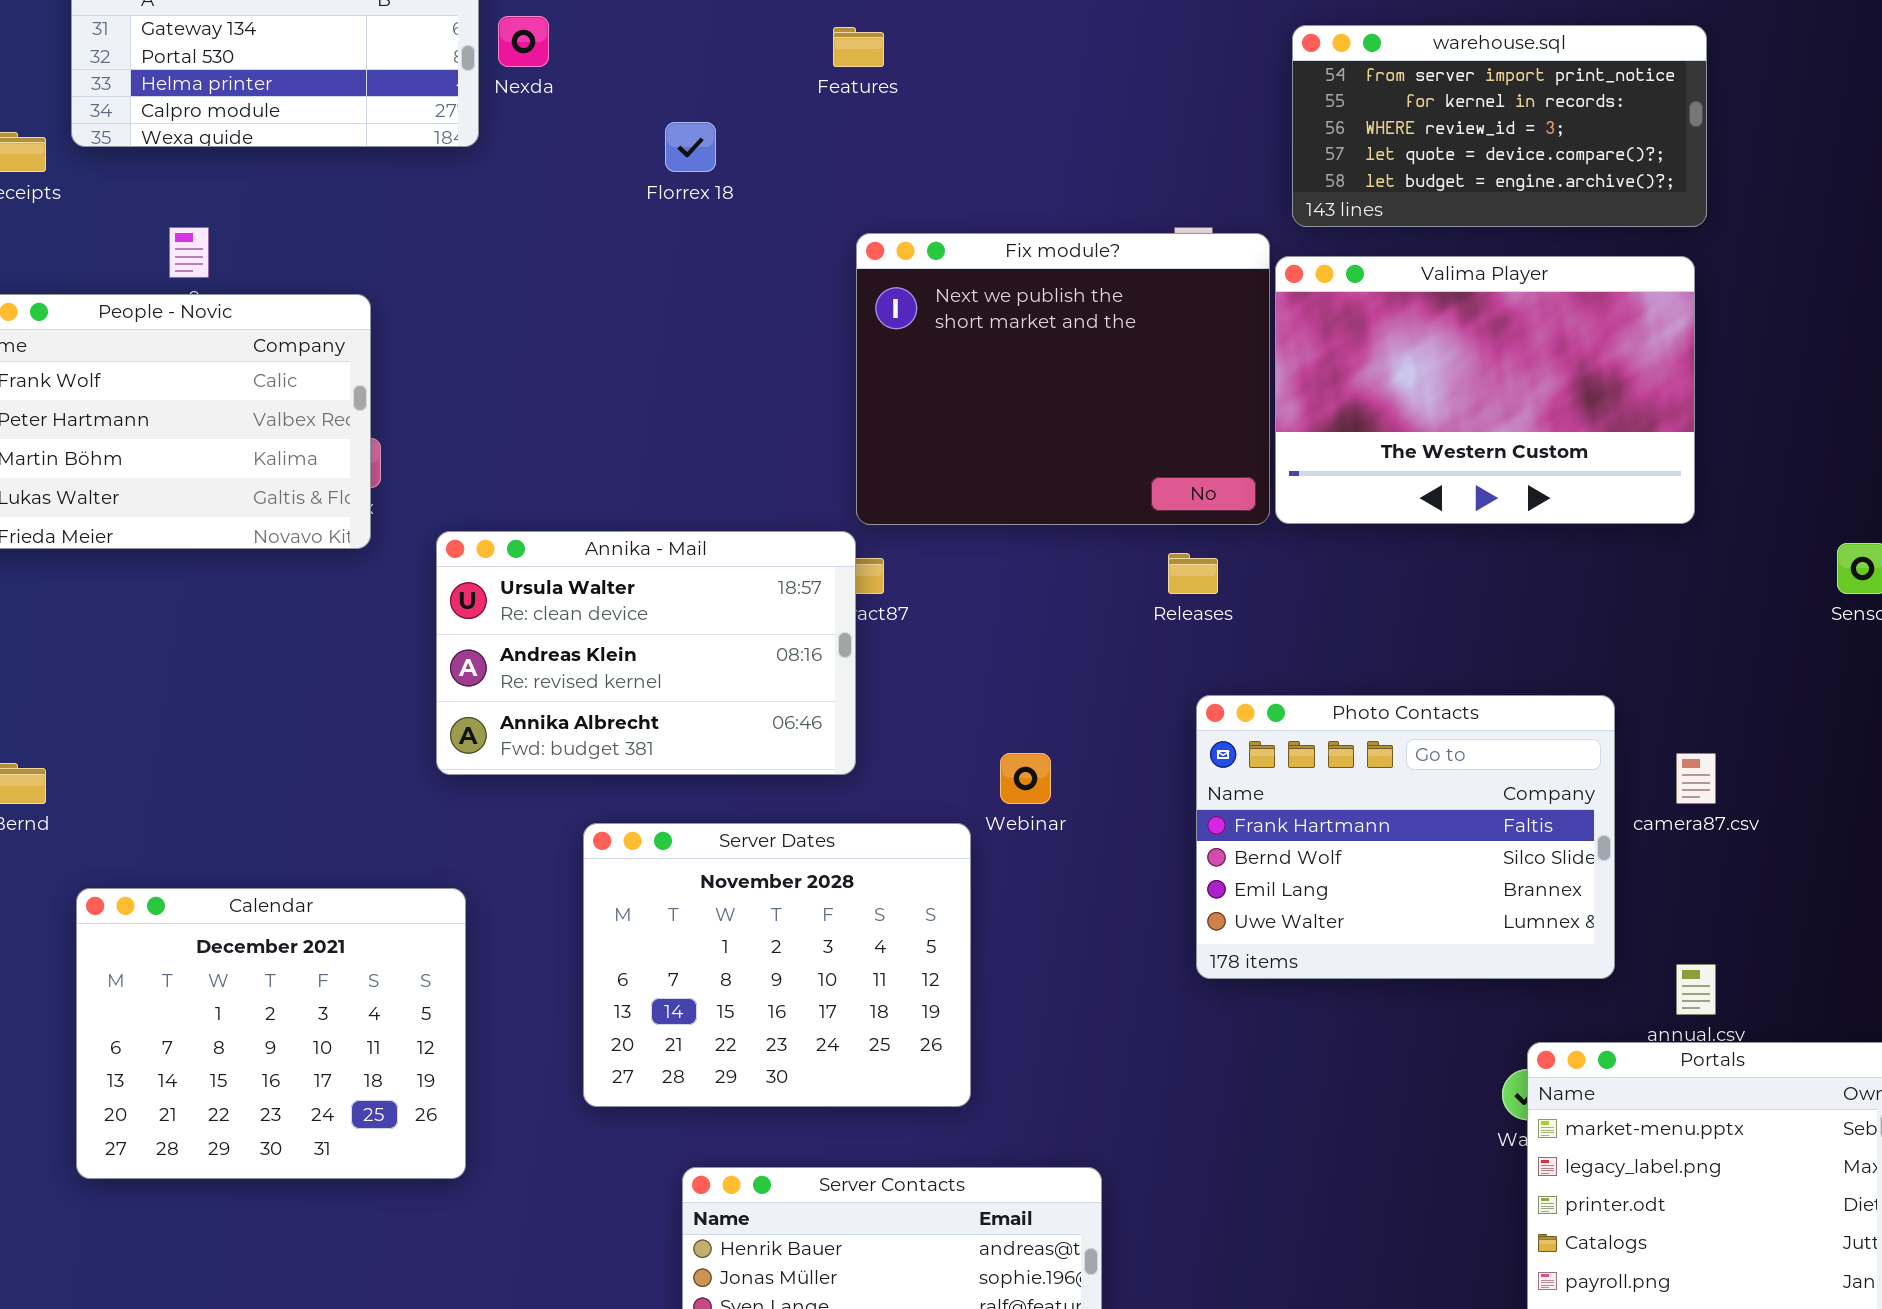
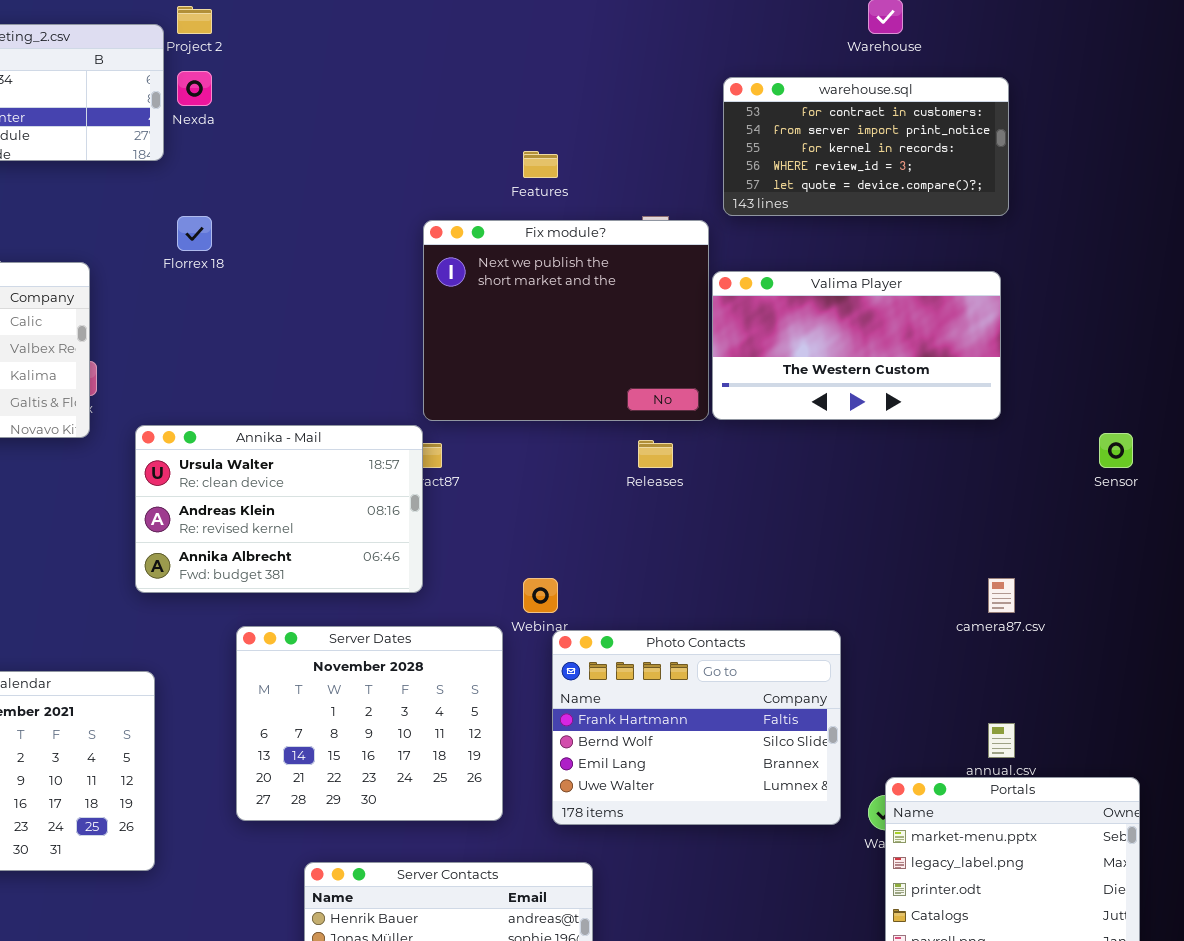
warehouse.sql: [1292,25,1707,227] -> [723,77,1009,216], scrolled up 1 row
Features: [833,27,884,67] -> [523,151,558,178], moved
Florrex 18: [665,122,716,172] -> [177,216,212,251], moved
Valima Player: [1275,256,1695,524] -> [712,271,1001,420], resized
Photo Contacts: [1196,695,1615,979] -> [552,630,841,825], moved

